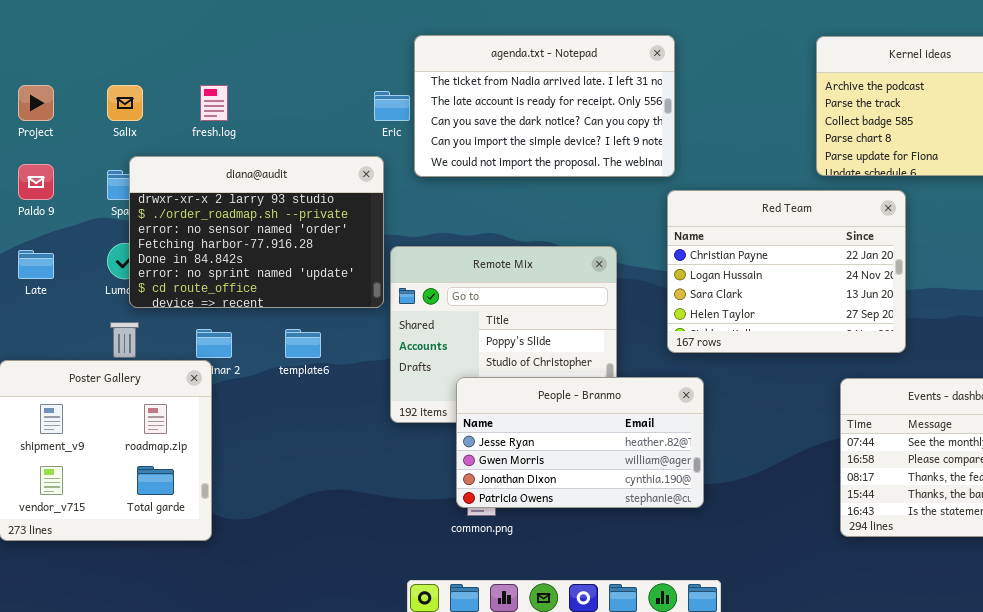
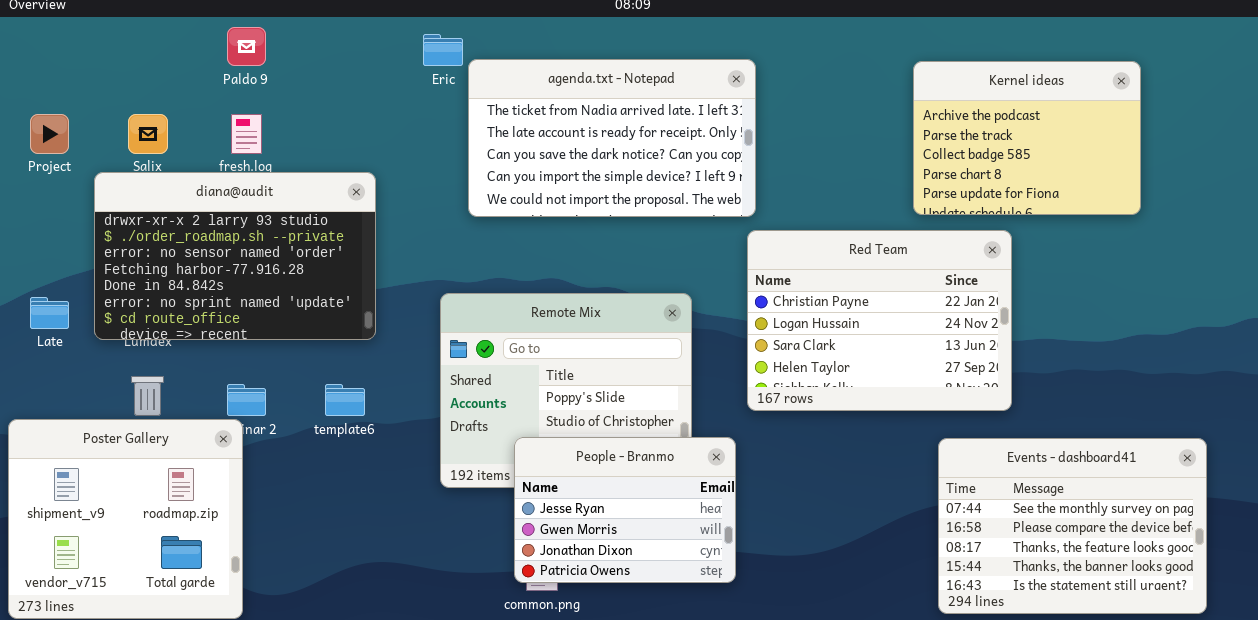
Eric: [374,91,410,121] -> [423,34,463,66], moved
diana@audit: [129,156,384,308] -> [94,172,376,340], moved
Paldo 9: [18,164,54,200] -> [227,27,266,66], moved
People - Branmo: [456,377,704,508] -> [514,437,736,583], resized

